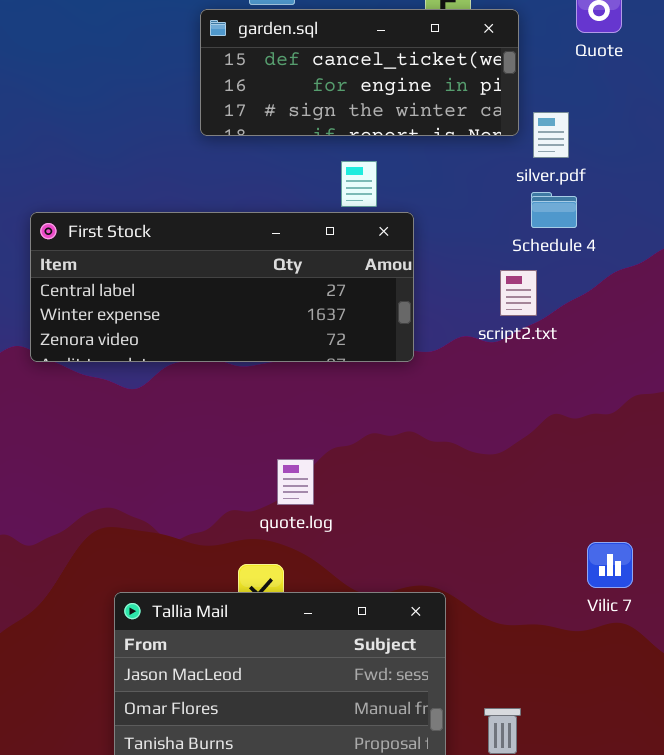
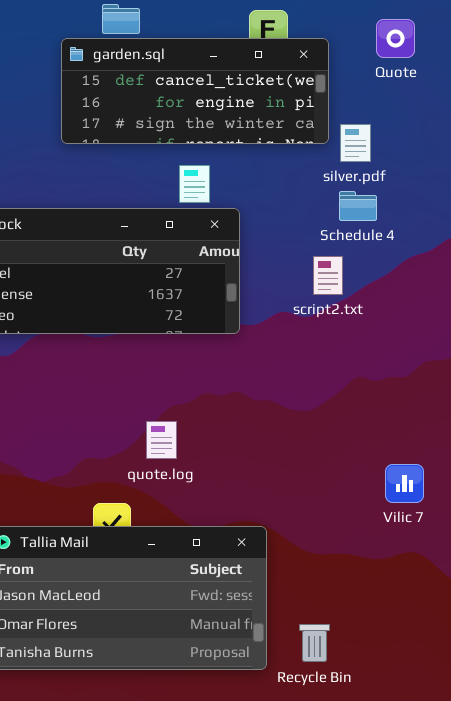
quote.log: [277,459,314,505] -> [146,421,177,459], moved
Vilic 7: [587,542,633,588] -> [385,464,424,503], moved

